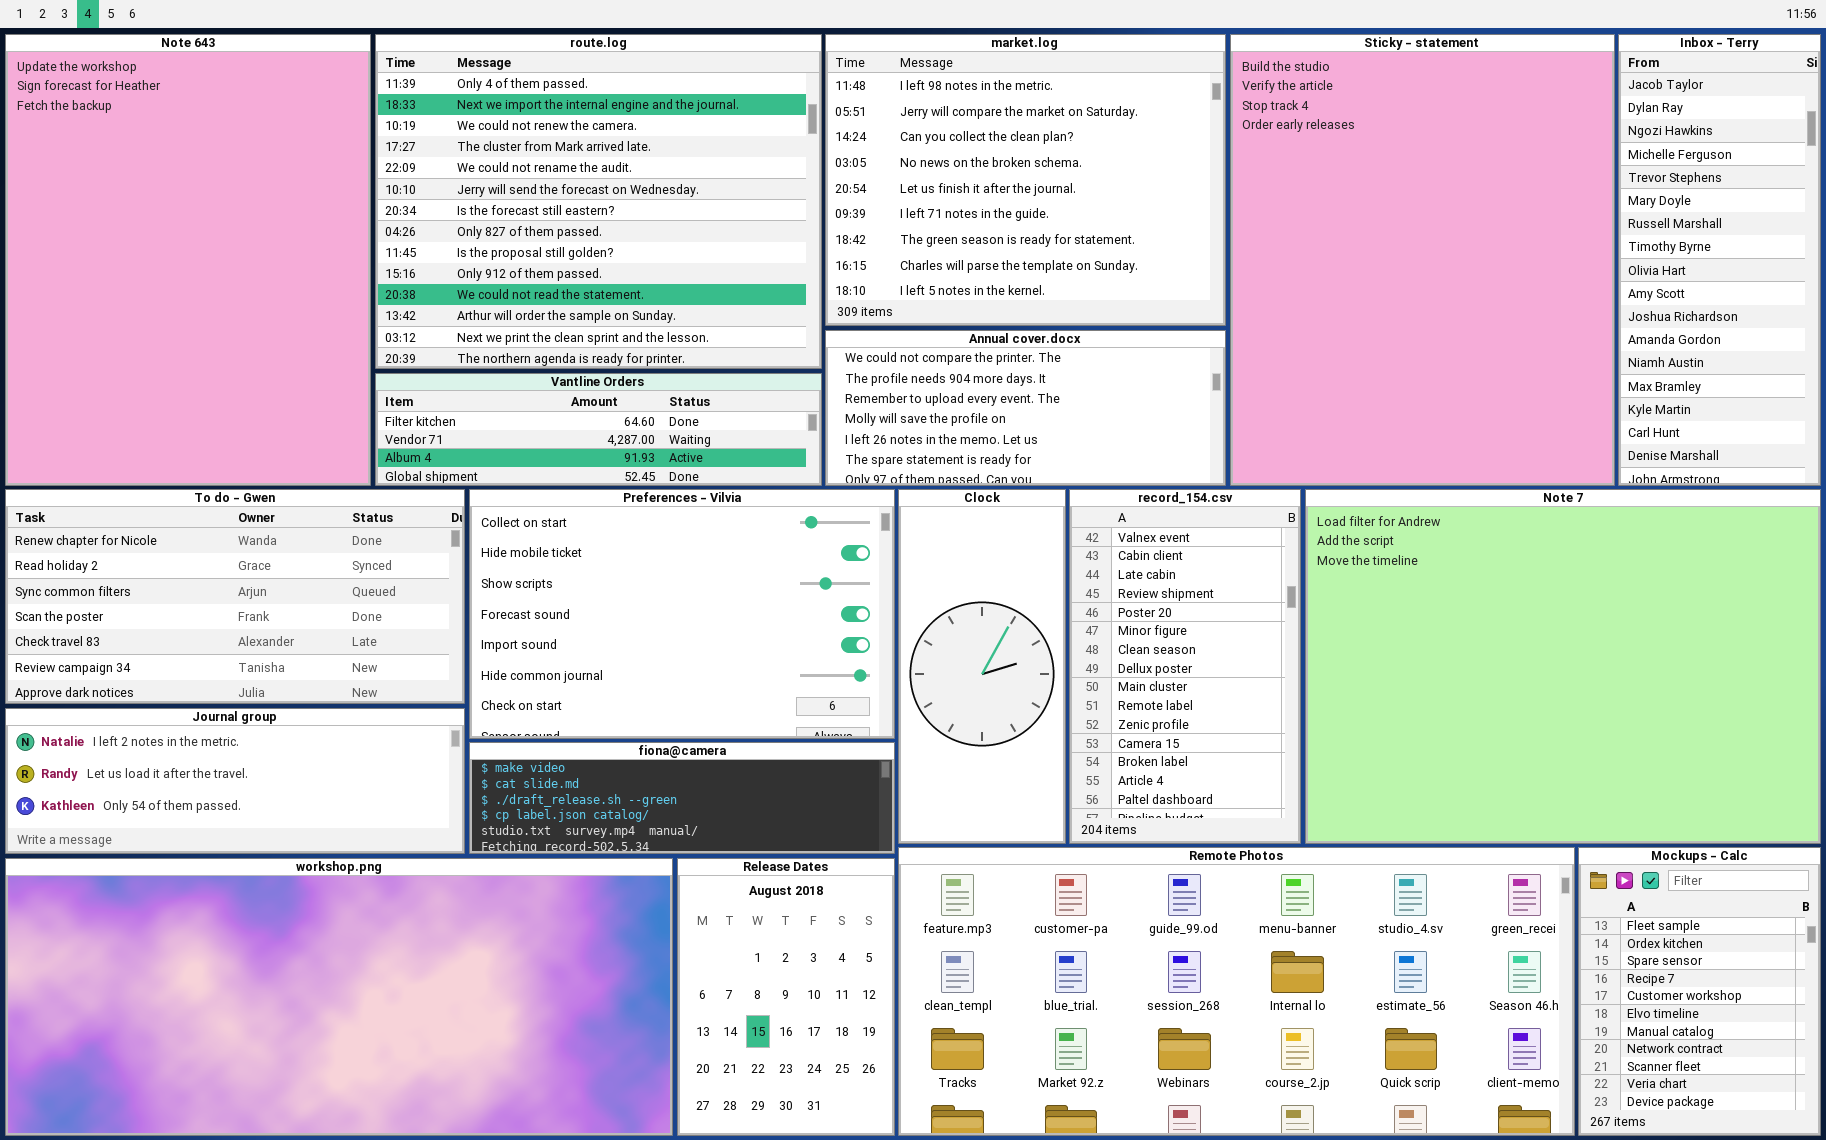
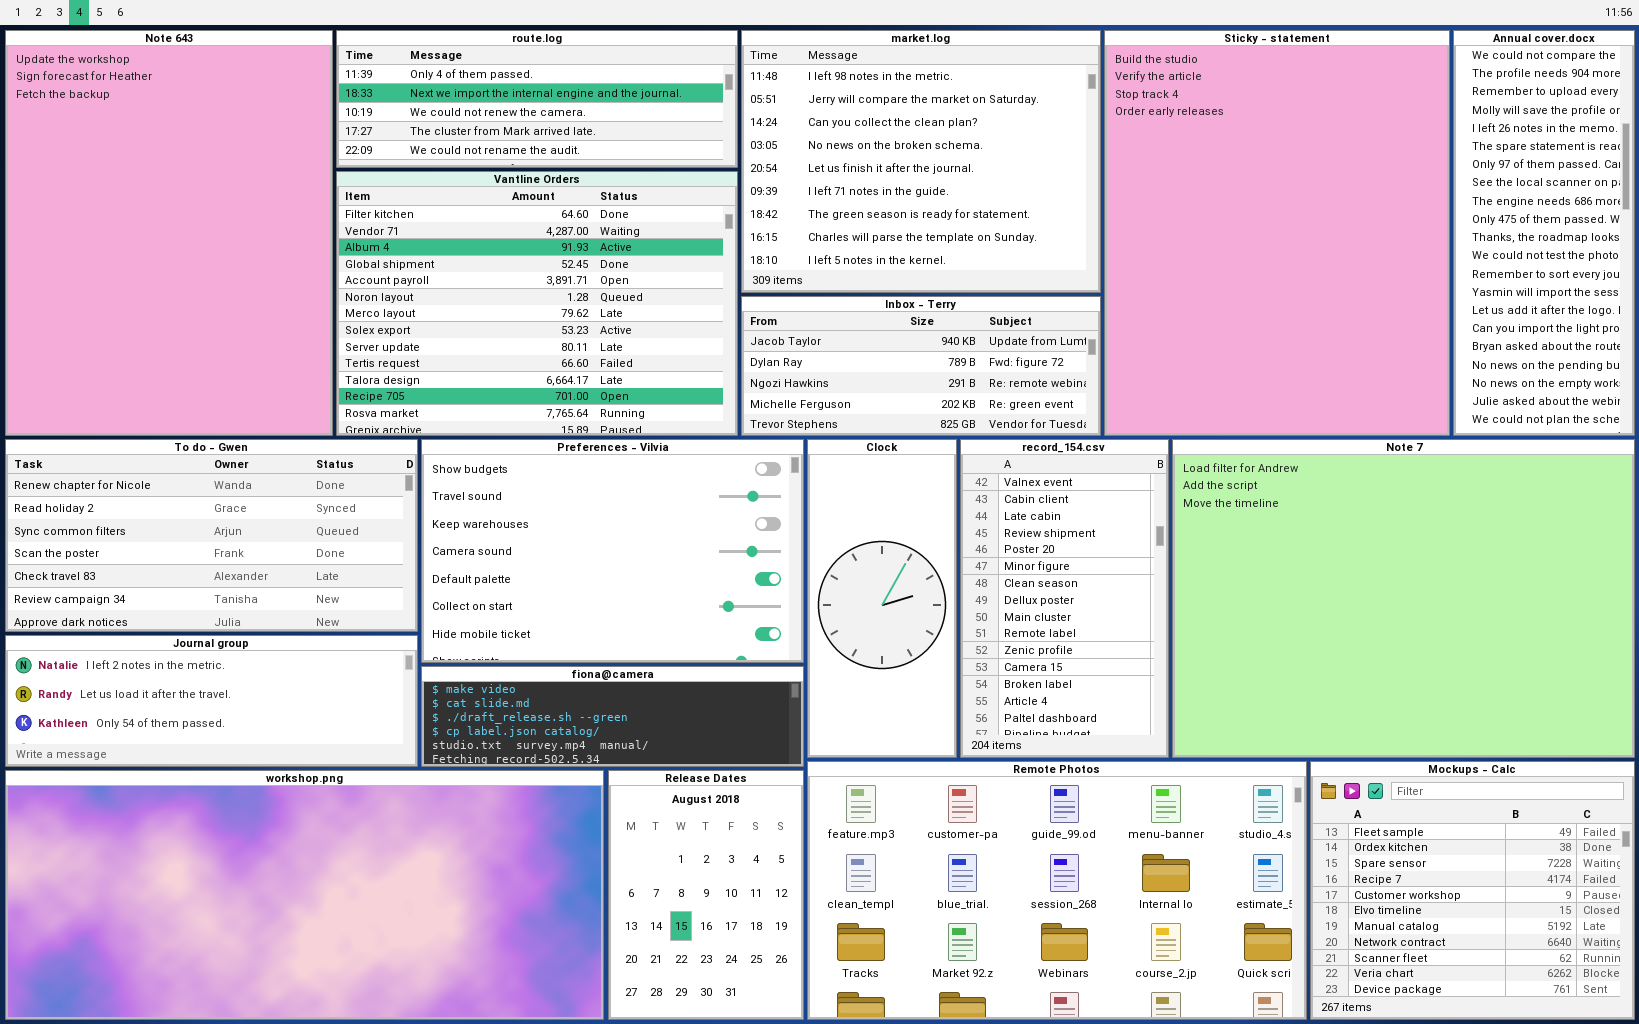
route.log: [375,34,822,369] -> [336,30,738,168], resized
Inbox - Terry: [1618,34,1821,486] -> [741,296,1101,436], moved, resized
Annual cover.docx: [825,330,1226,486] -> [1453,30,1635,436], moved, resized
Vantline Orders: [375,373,822,486] -> [336,171,738,436], resized
Preferences - Vilvia: [469,489,895,739] -> [421,439,804,663], scrolled up 5 rows
Remote Photos: [898,847,1575,1136] -> [807,761,1307,1020], resized
Mockups - Calc: [1578,847,1821,1136] -> [1310,761,1635,1020], resized

